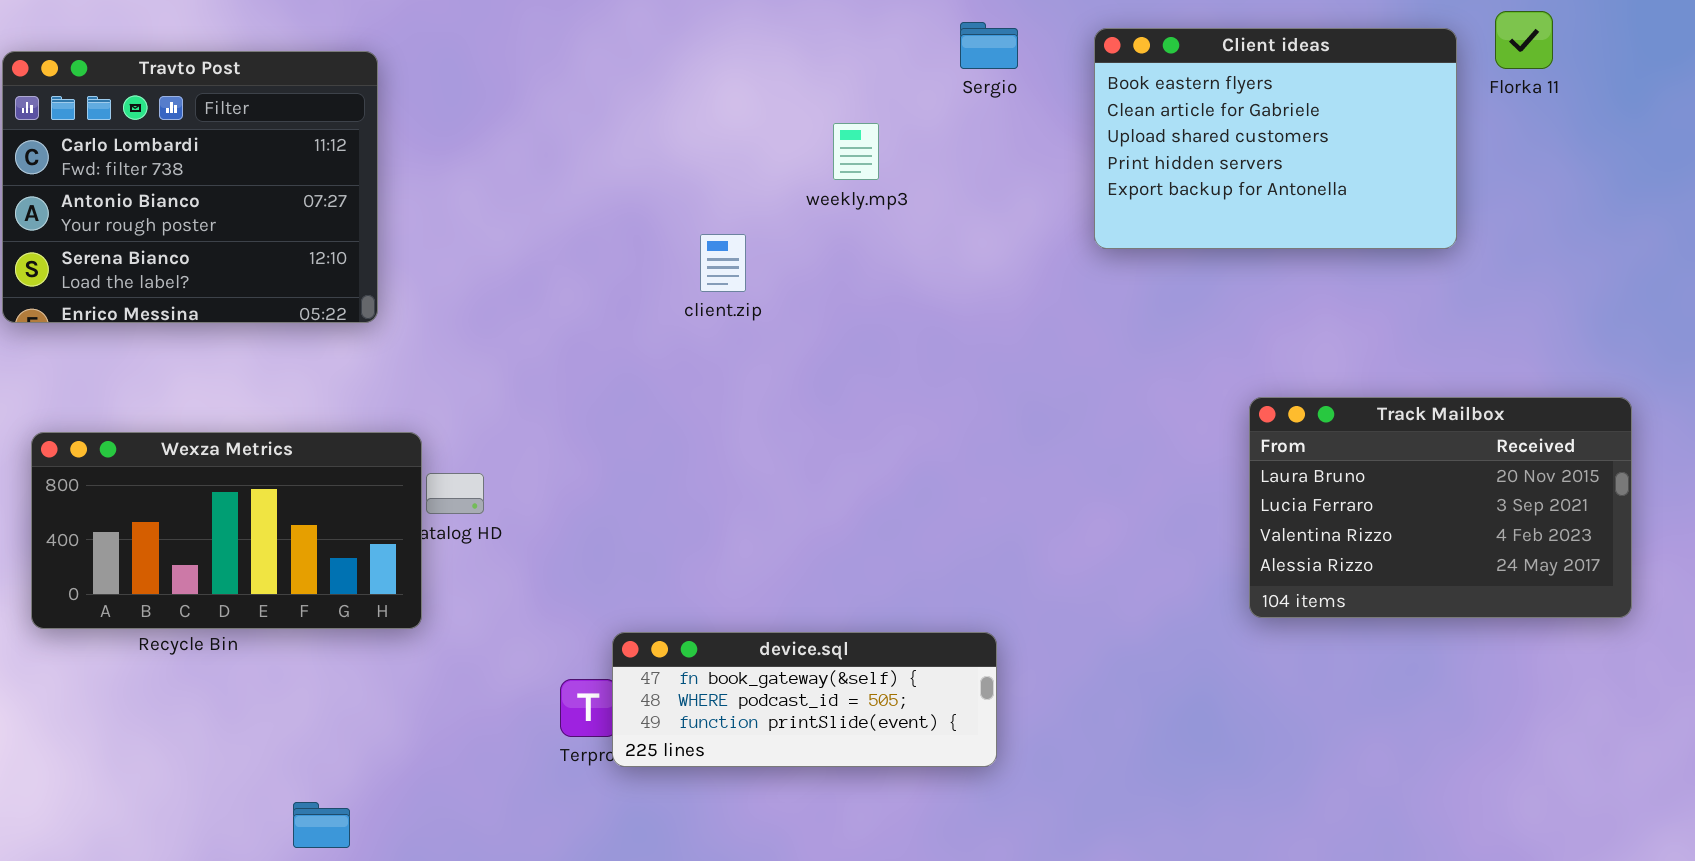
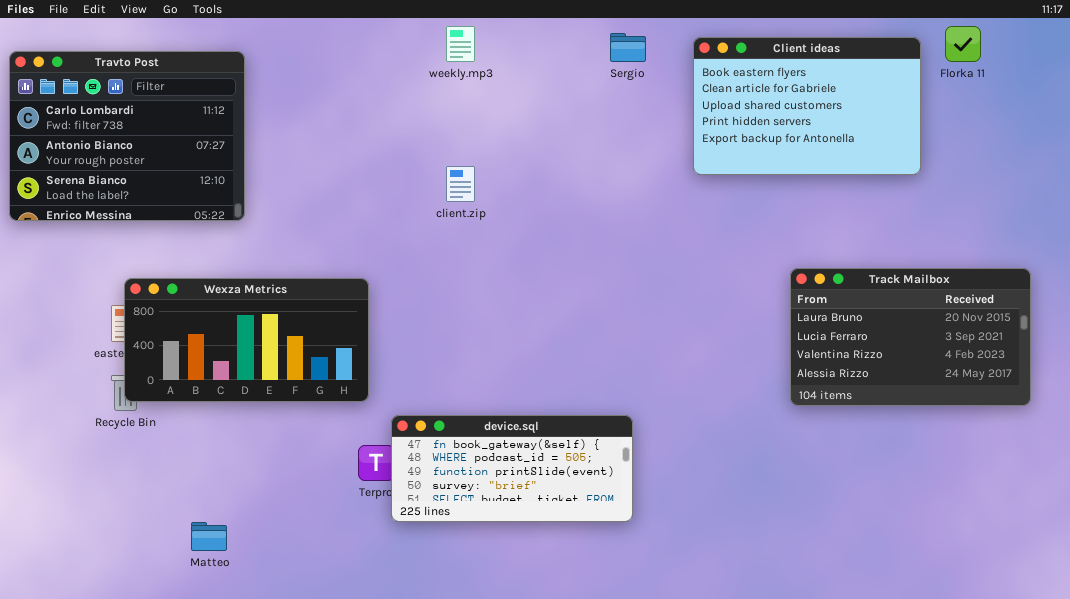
weekly.mp3: [833,123,879,180] -> [446,26,475,62], moved
Wexza Metrics: [31,432,422,629] -> [124,278,369,402], moved
device.sql: [612,632,997,767] -> [391,415,633,522], resized

